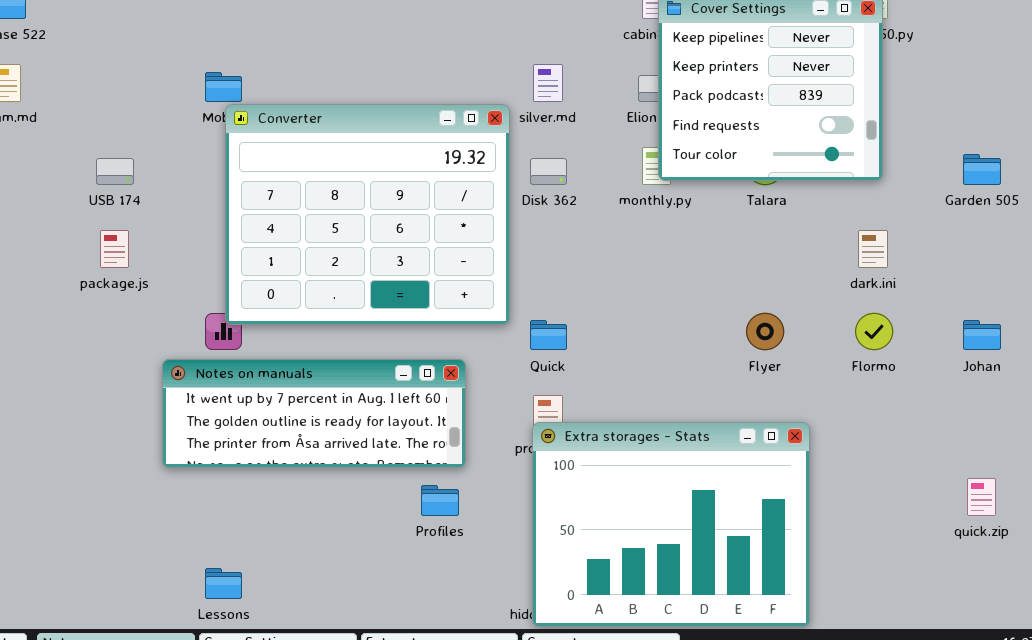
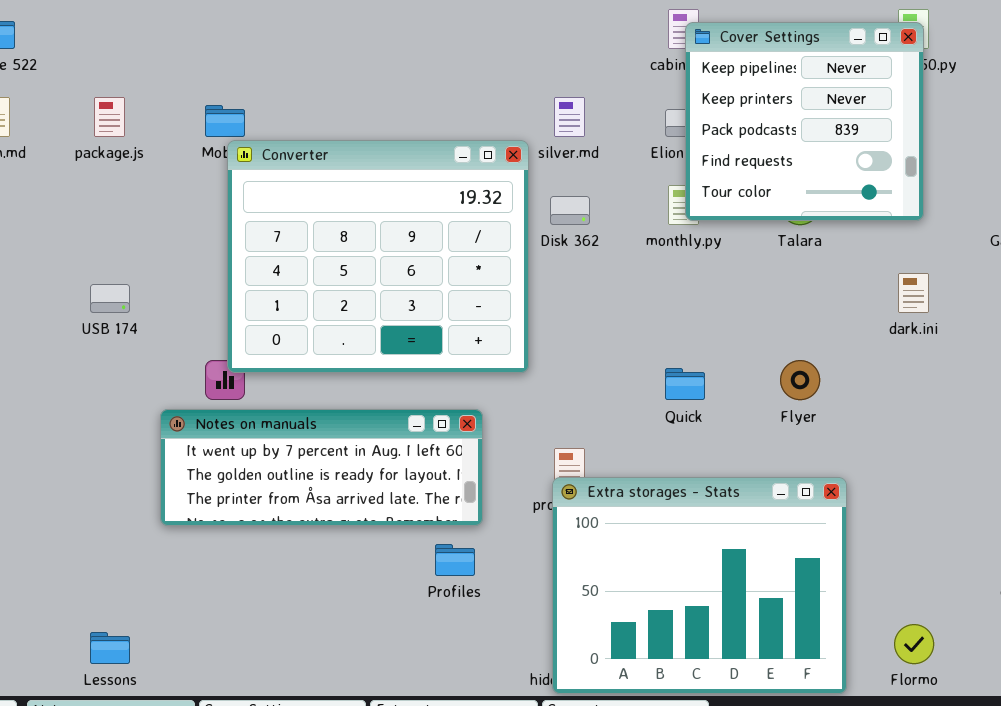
USB 174: [96,158,134,185] -> [90,284,130,313], moved
package.js: [100,230,129,268] -> [94,97,125,137], moved
Flormo: [855,313,893,350] -> [894,624,934,664], moved
Quick: [530,320,567,350] -> [665,368,705,400], moved
Lessons: [205,568,242,599] -> [90,632,130,664], moved

